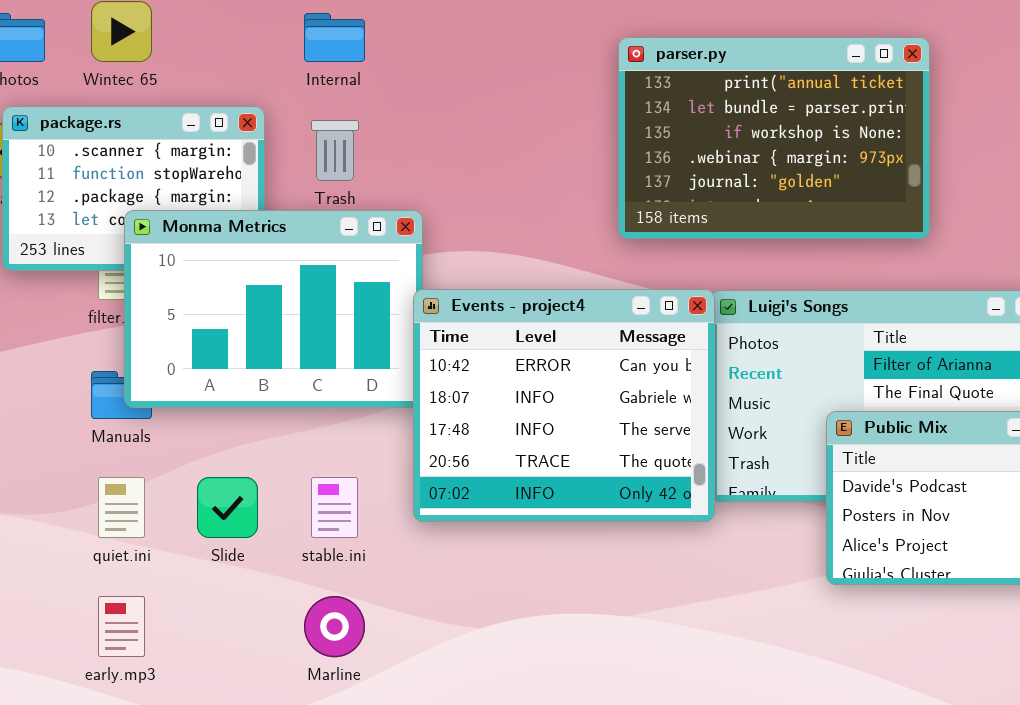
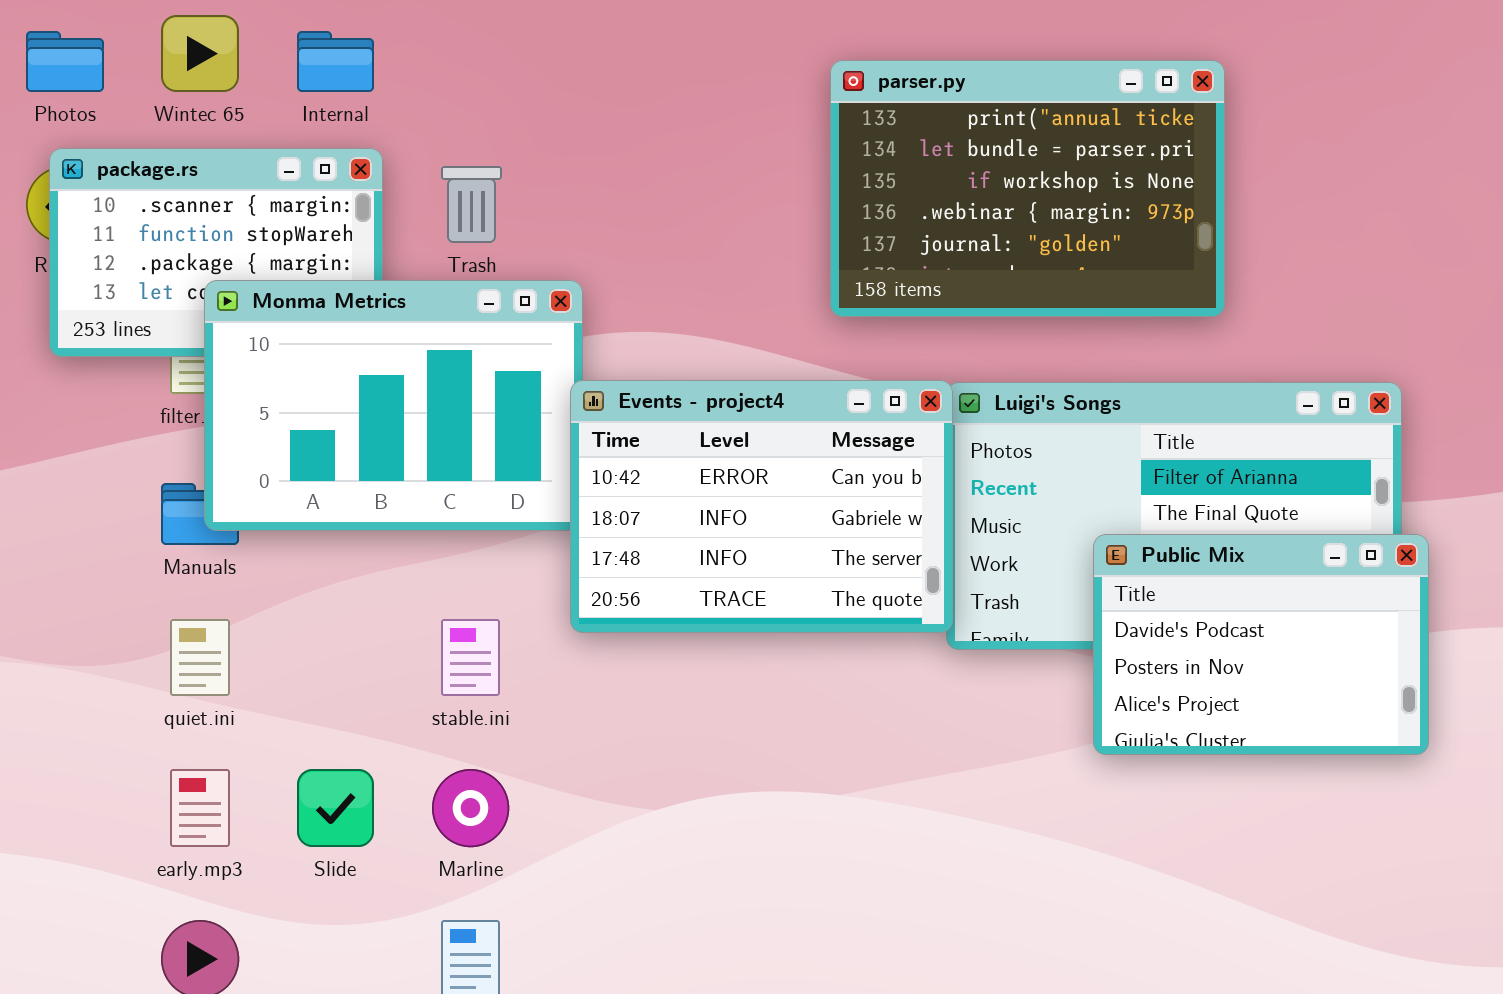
Internal: [304,13,365,62] -> [297,31,374,92], moved
Events - project4: [413,289,715,522] -> [570,380,953,633], resized
Slide: [197,477,258,538] -> [297,769,374,847], moved

